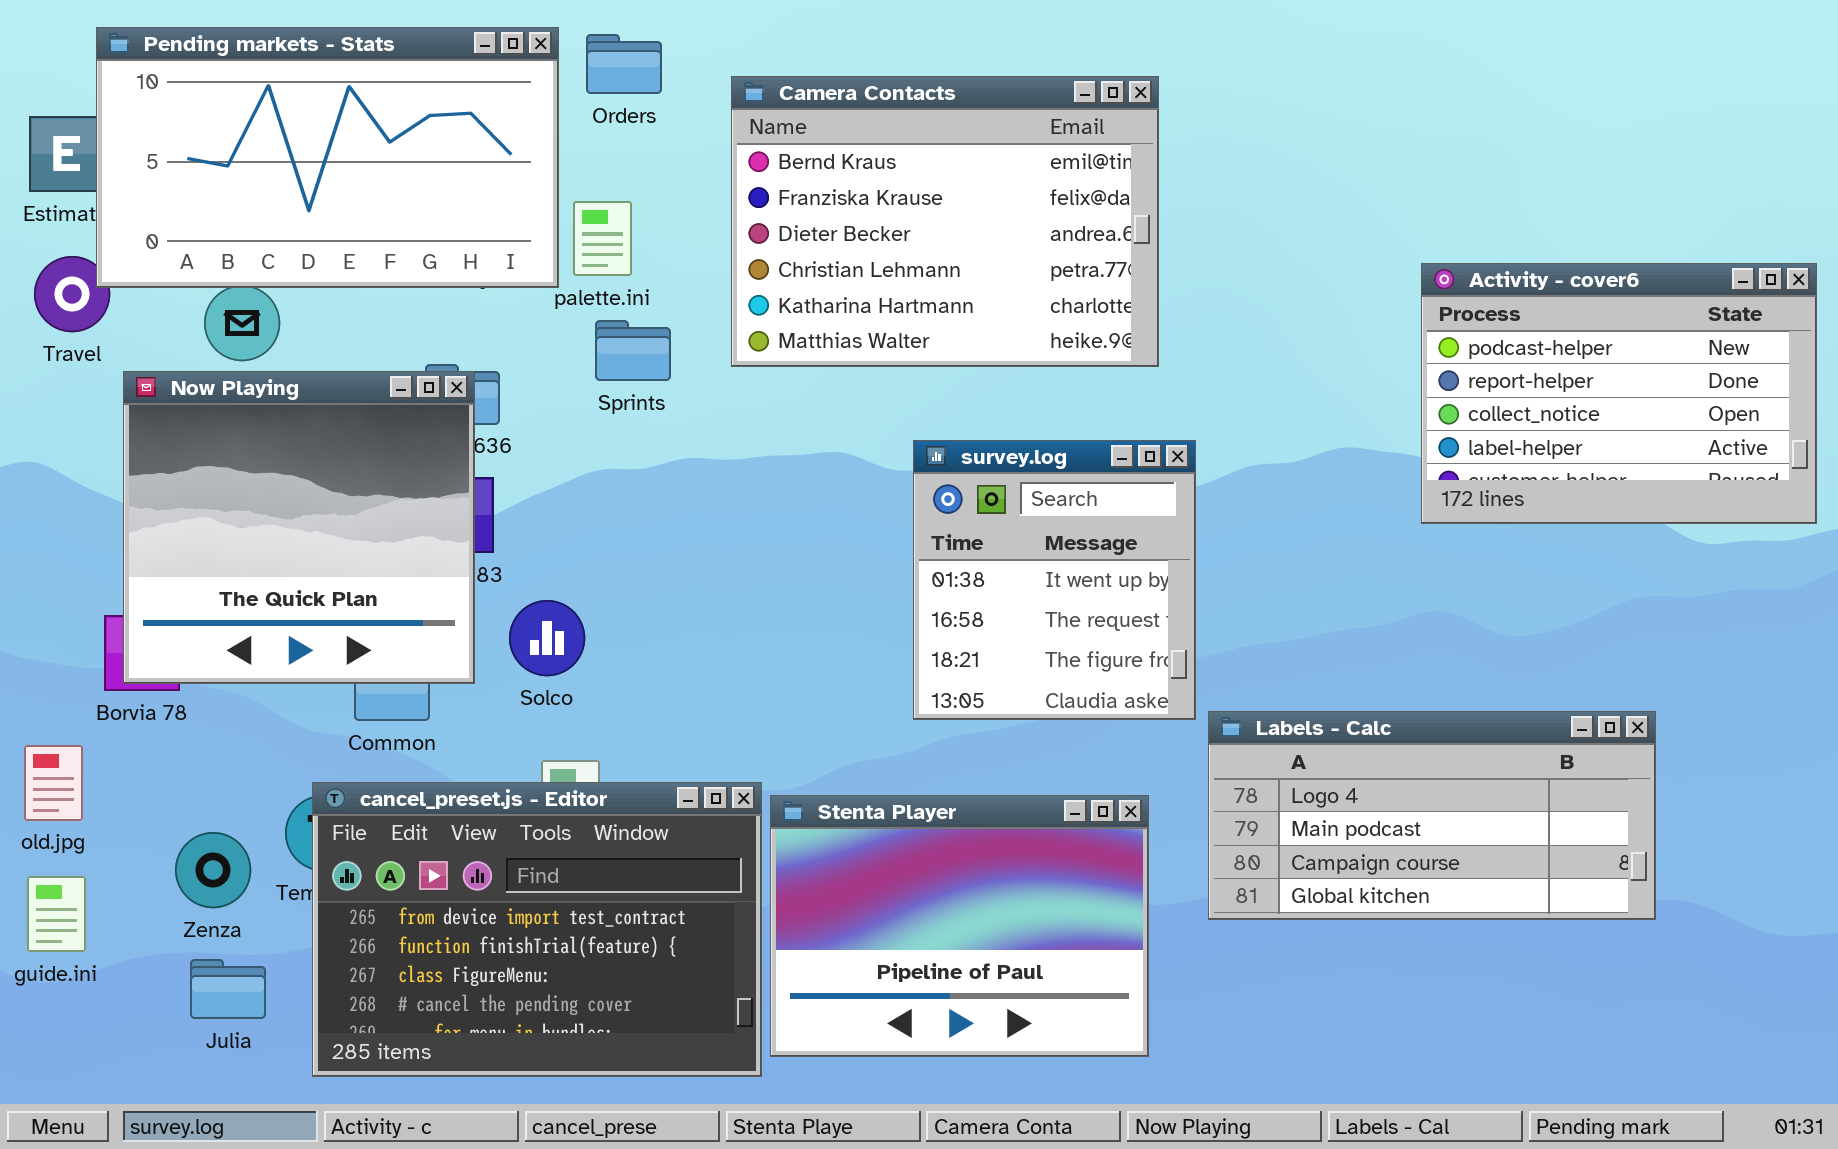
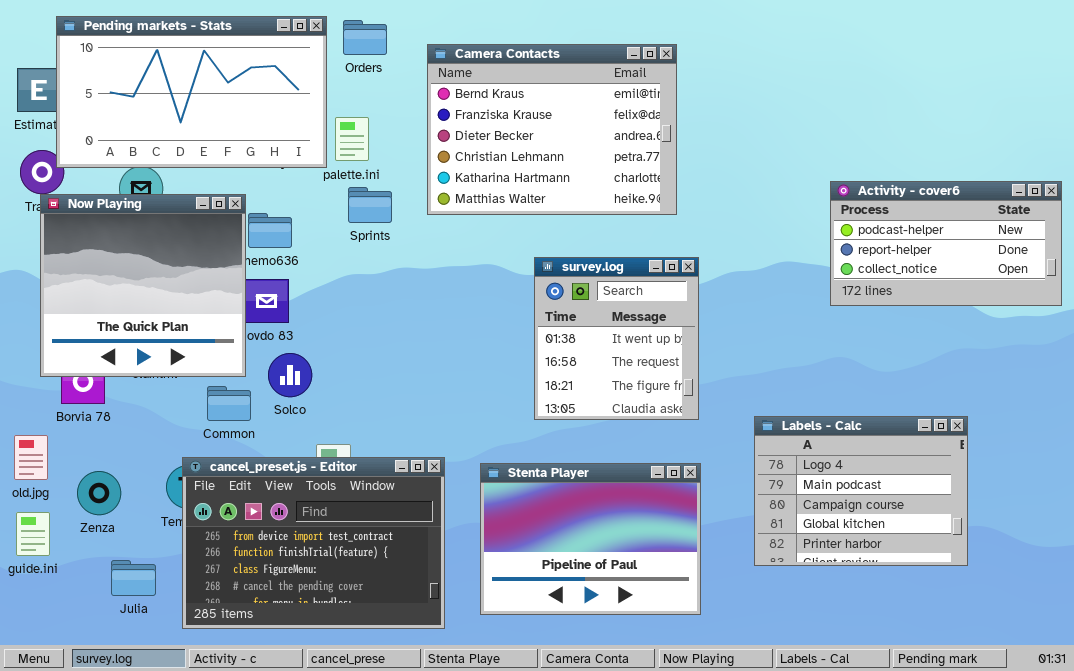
Activity - cover6: [1421,263,1817,524] -> [830,181,1062,306], resized
Now Playing: [123,371,475,684] -> [40,194,246,377], moved
Solco: [509,600,585,676] -> [268,353,312,397], moved
Labels - Calc: [1208,711,1656,920] -> [754,416,968,566], resized
Stenta Player: [770,795,1149,1057] -> [480,463,701,615], moved
Zenza: [175,832,251,908] -> [77,471,121,515], moved

